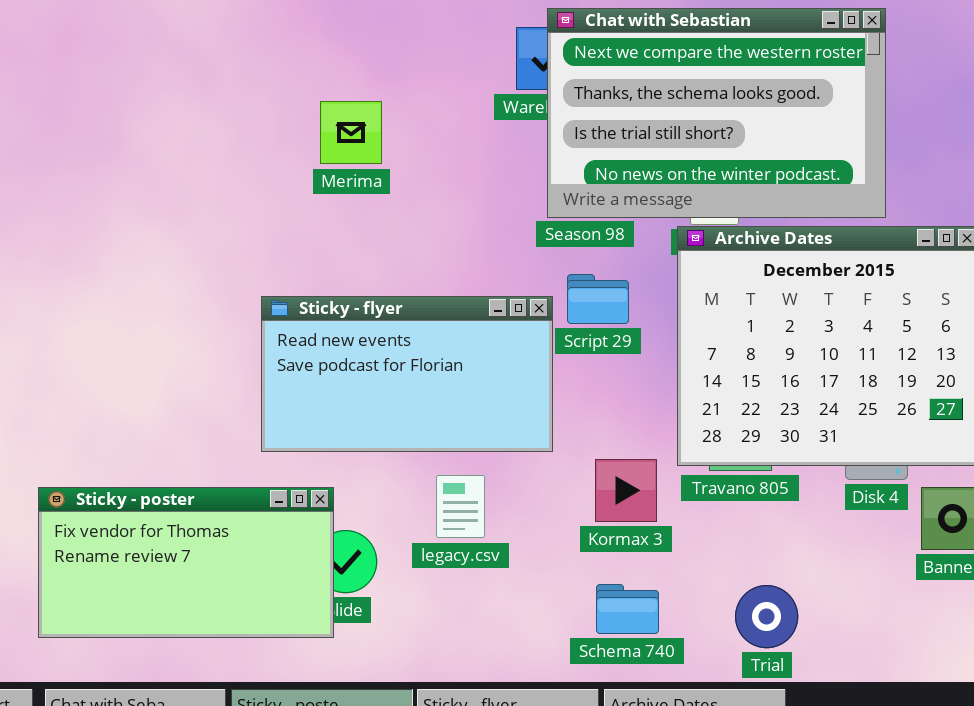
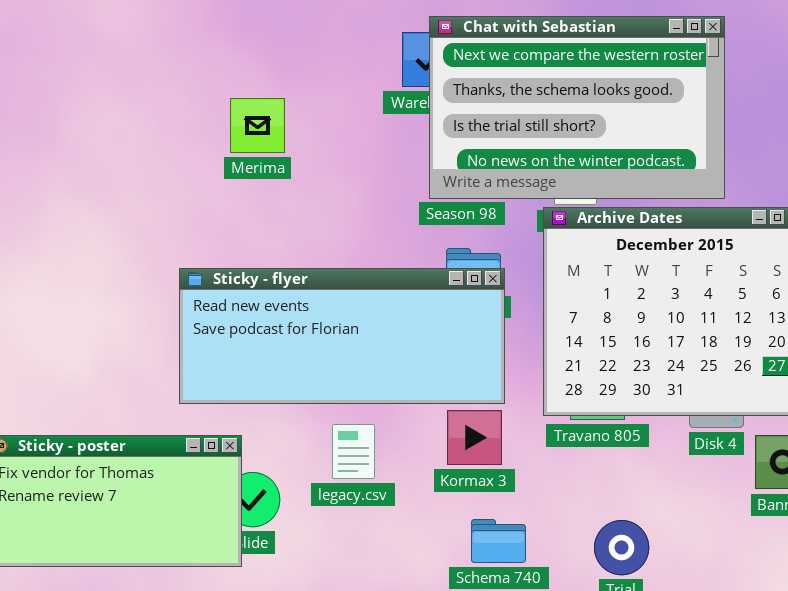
Sticky - flyer: [261,296,553,452] -> [179,268,505,404], resized
Kormax 3: [595,459,657,522] -> [447,410,502,465], moved

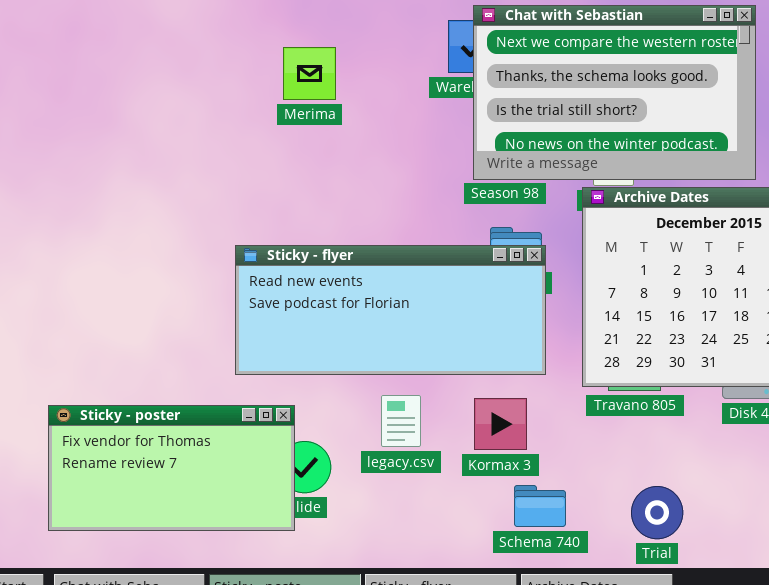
Merima: [230,98,285,153] -> [283,47,336,100], moved
Kormax 3: [447,410,502,465] -> [474,398,527,450], moved

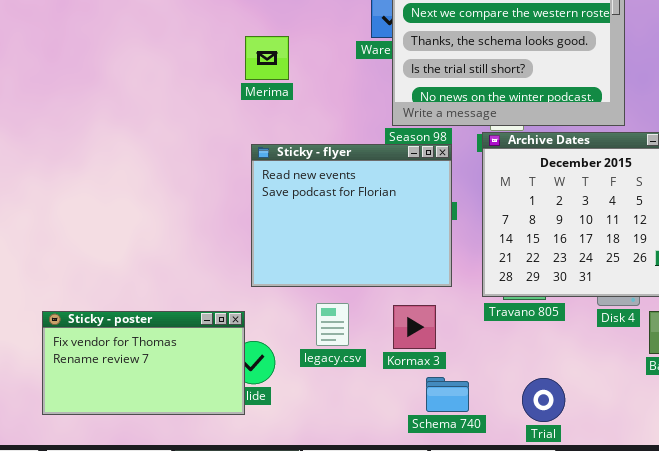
Merima: [283,47,336,100] -> [245,36,289,80], moved
Sticky - flyer: [235,245,546,375] -> [251,144,452,287], resized

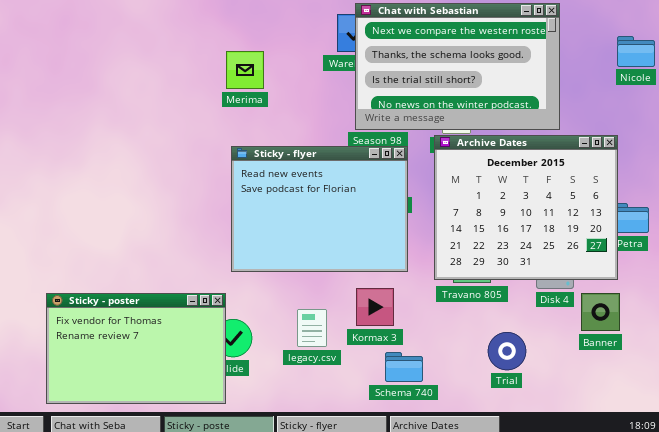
legacy.csv: [316,303,349,346] -> [297,309,327,347], moved
Sticky - poster: [42,311,245,415] -> [46,293,226,404], resized
Trial: [522,378,565,422] -> [488,332,526,370], moved

